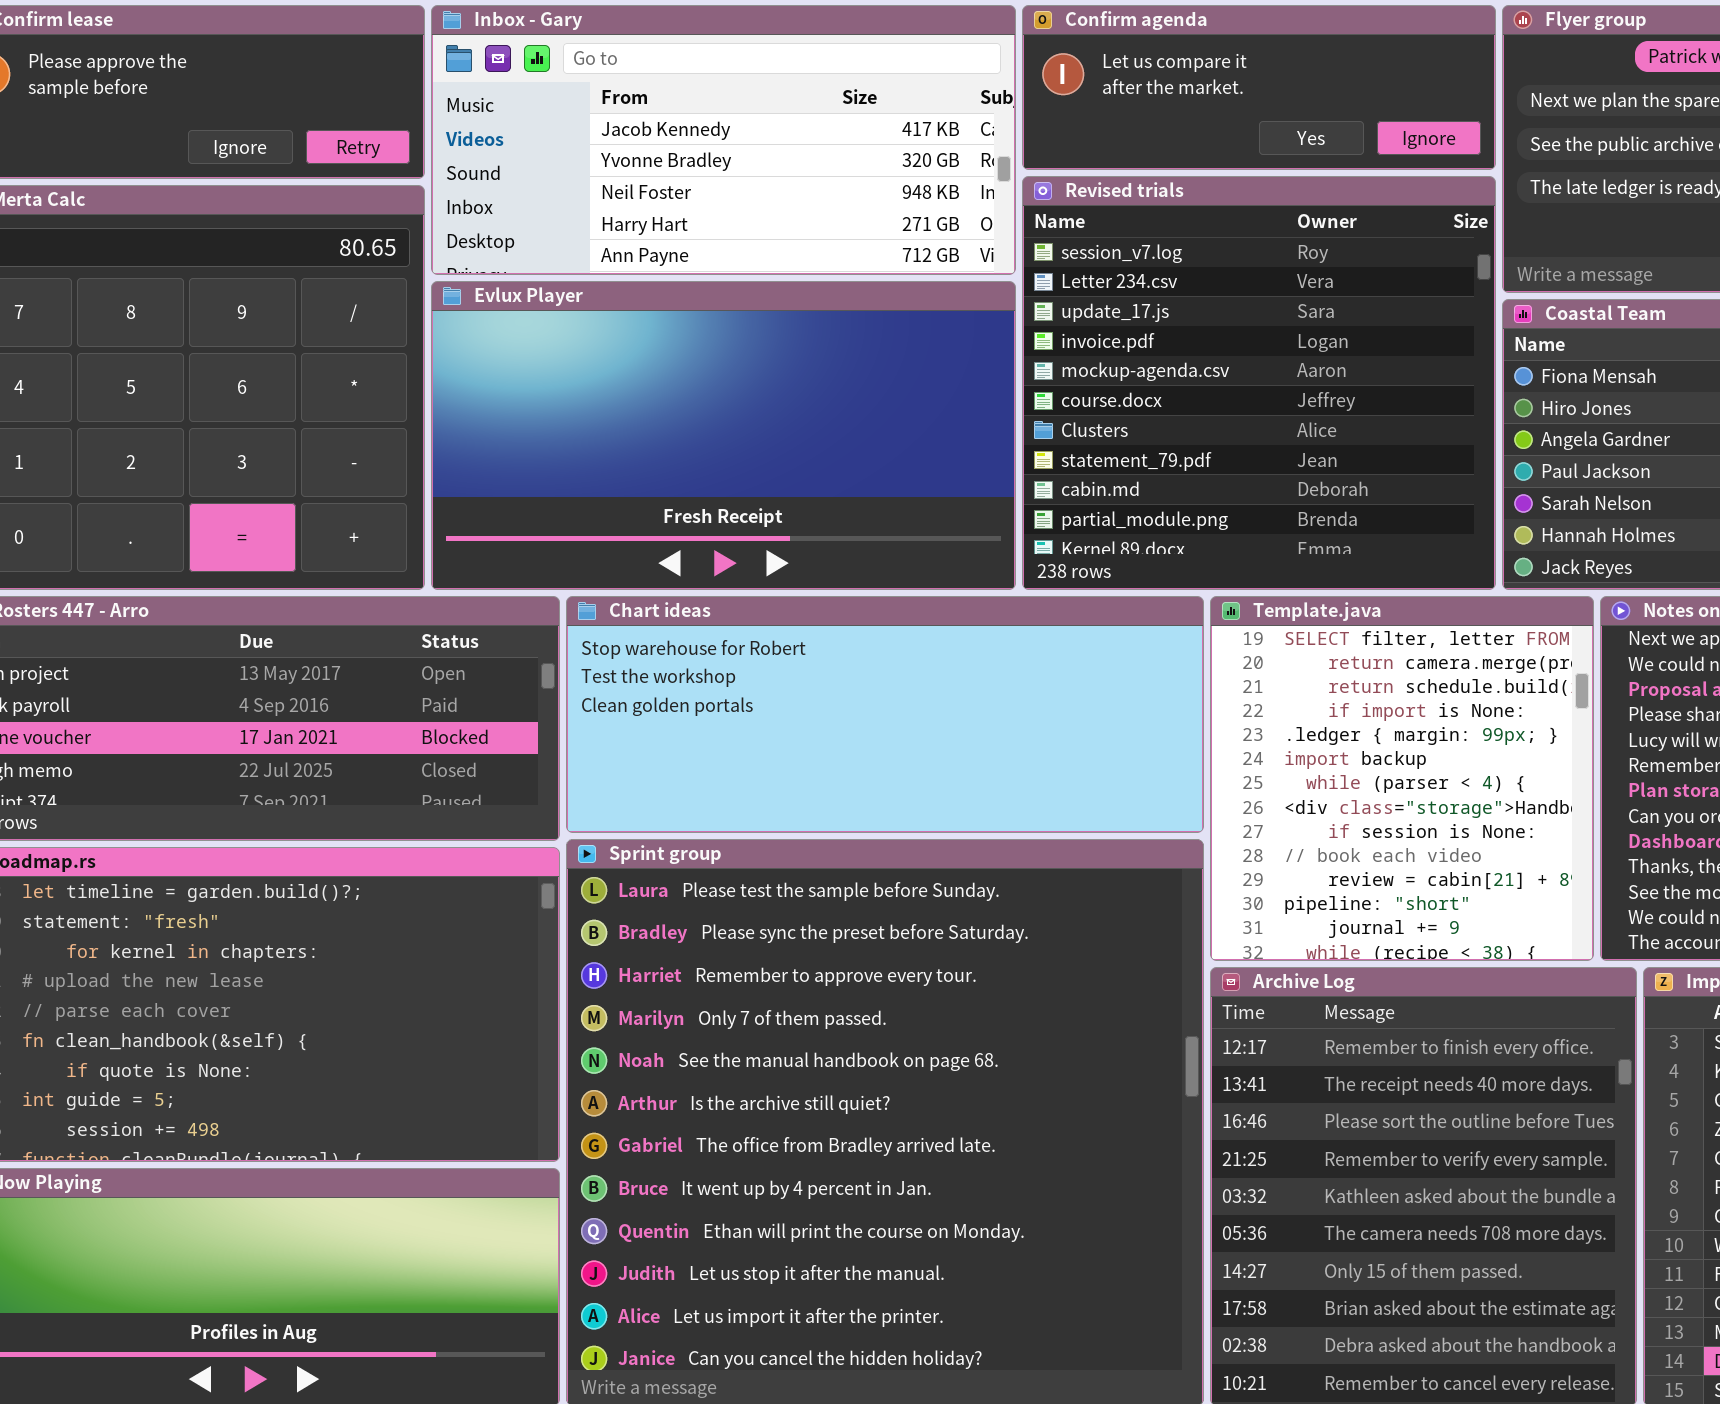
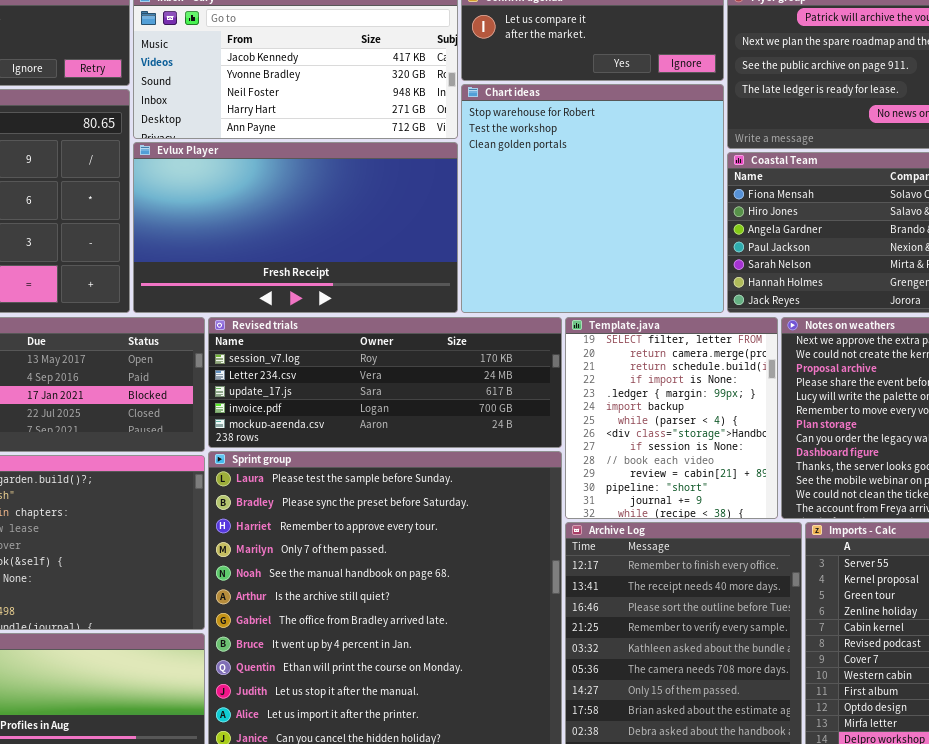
Revised trials: [1022,176,1496,590] -> [208,317,562,448], moved, resized
Chart ideas: [566,596,1204,833] -> [461,84,724,313], moved, resized

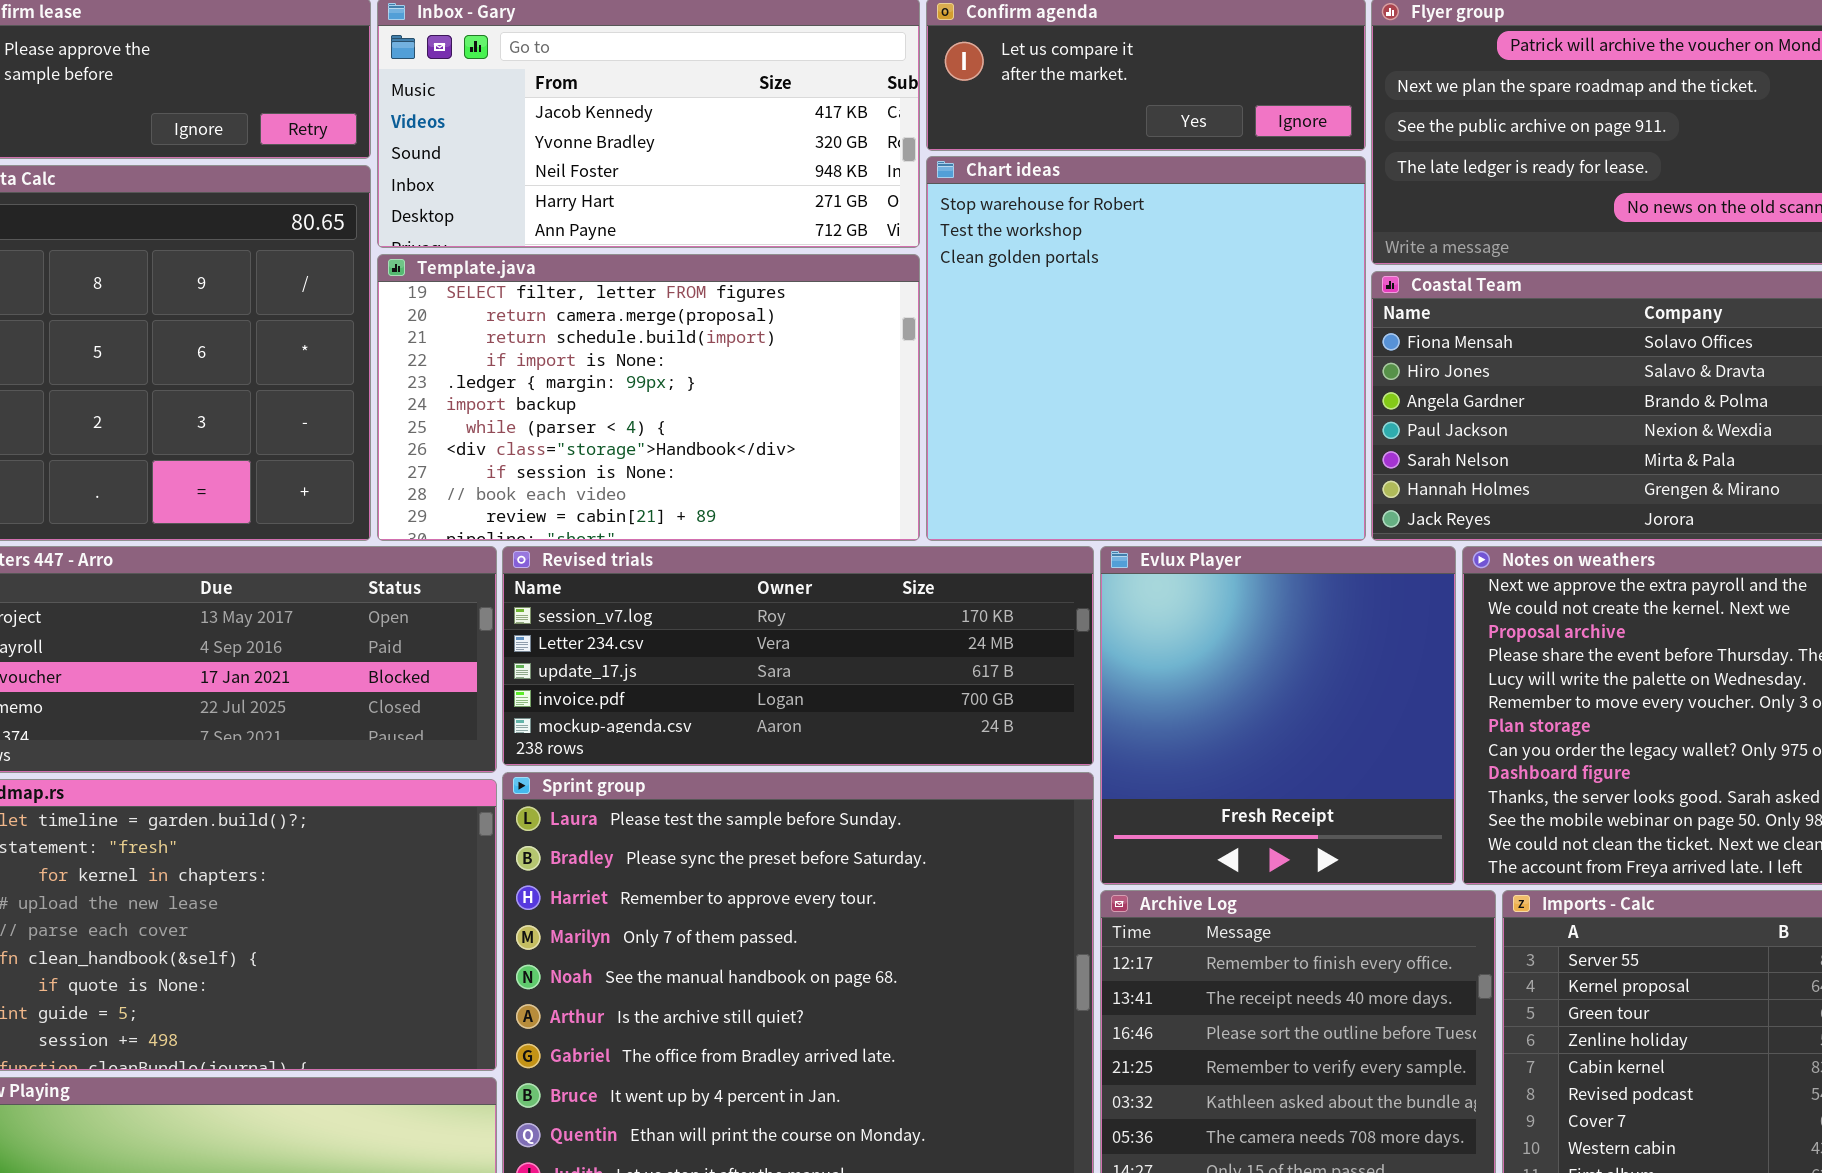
Evlux Player: [133,142,458,313] -> [1100,546,1456,885], moved, resized
Template.java: [565,317,778,519] -> [377,254,920,541], moved, resized

